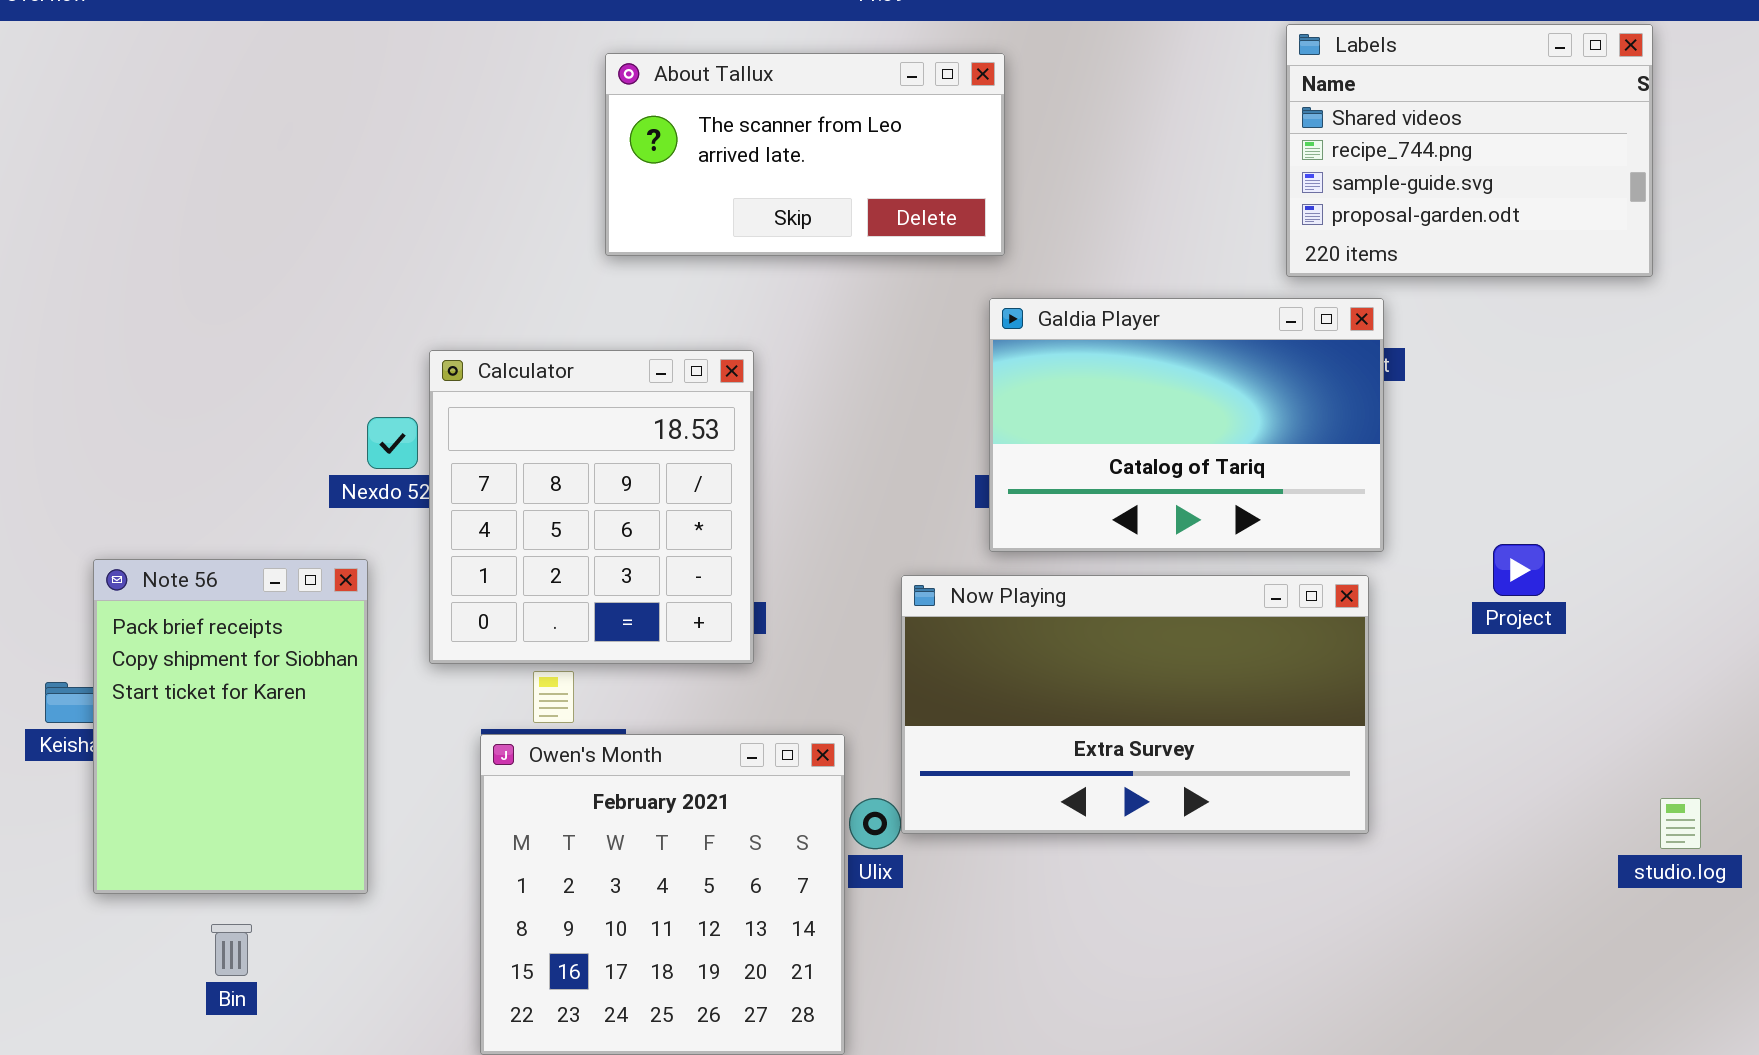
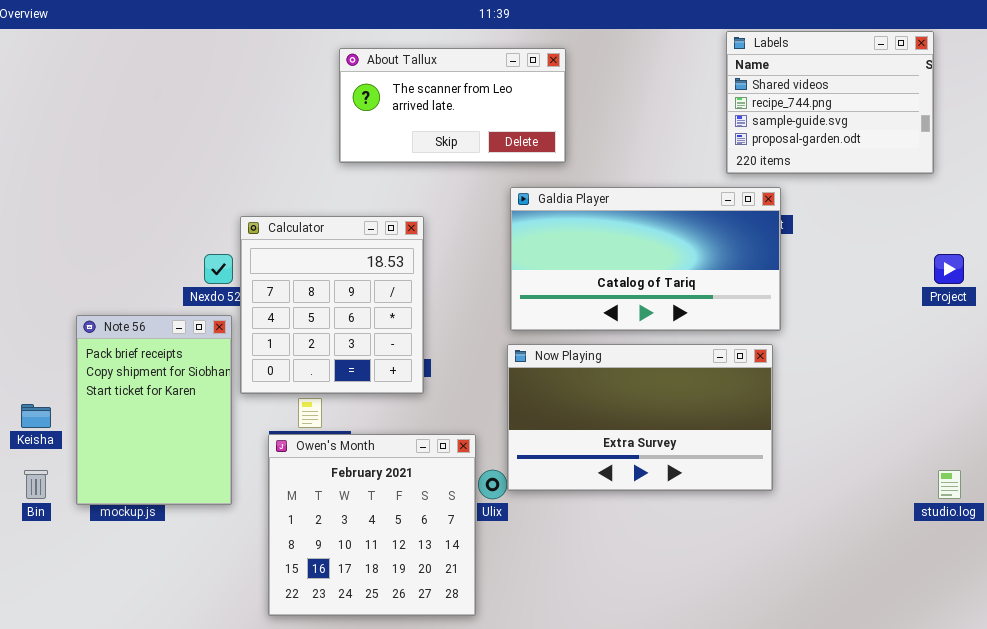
Galdia Player: [989,298,1384,552] -> [510,187,781,331], resized
Project: [1493,544,1545,596] -> [934,254,964,284], moved
Note 56: [93,559,368,894] -> [76,315,232,505], moved
Bin: [211,924,252,976] -> [24,470,48,499], moved

